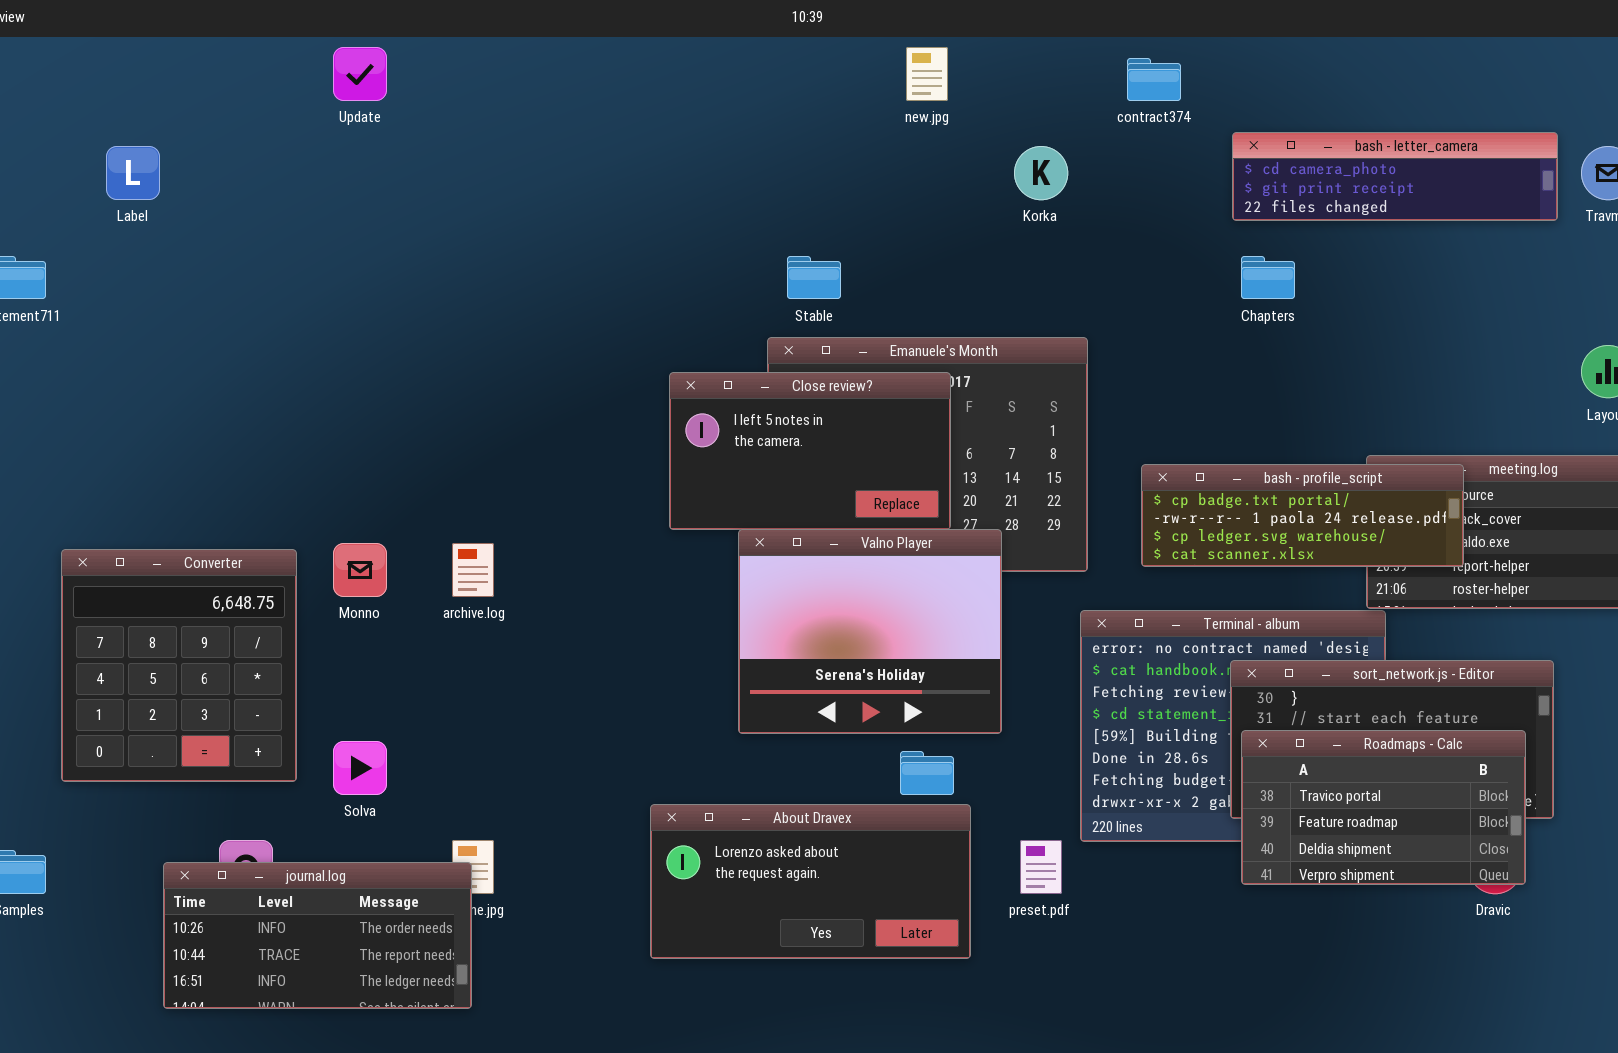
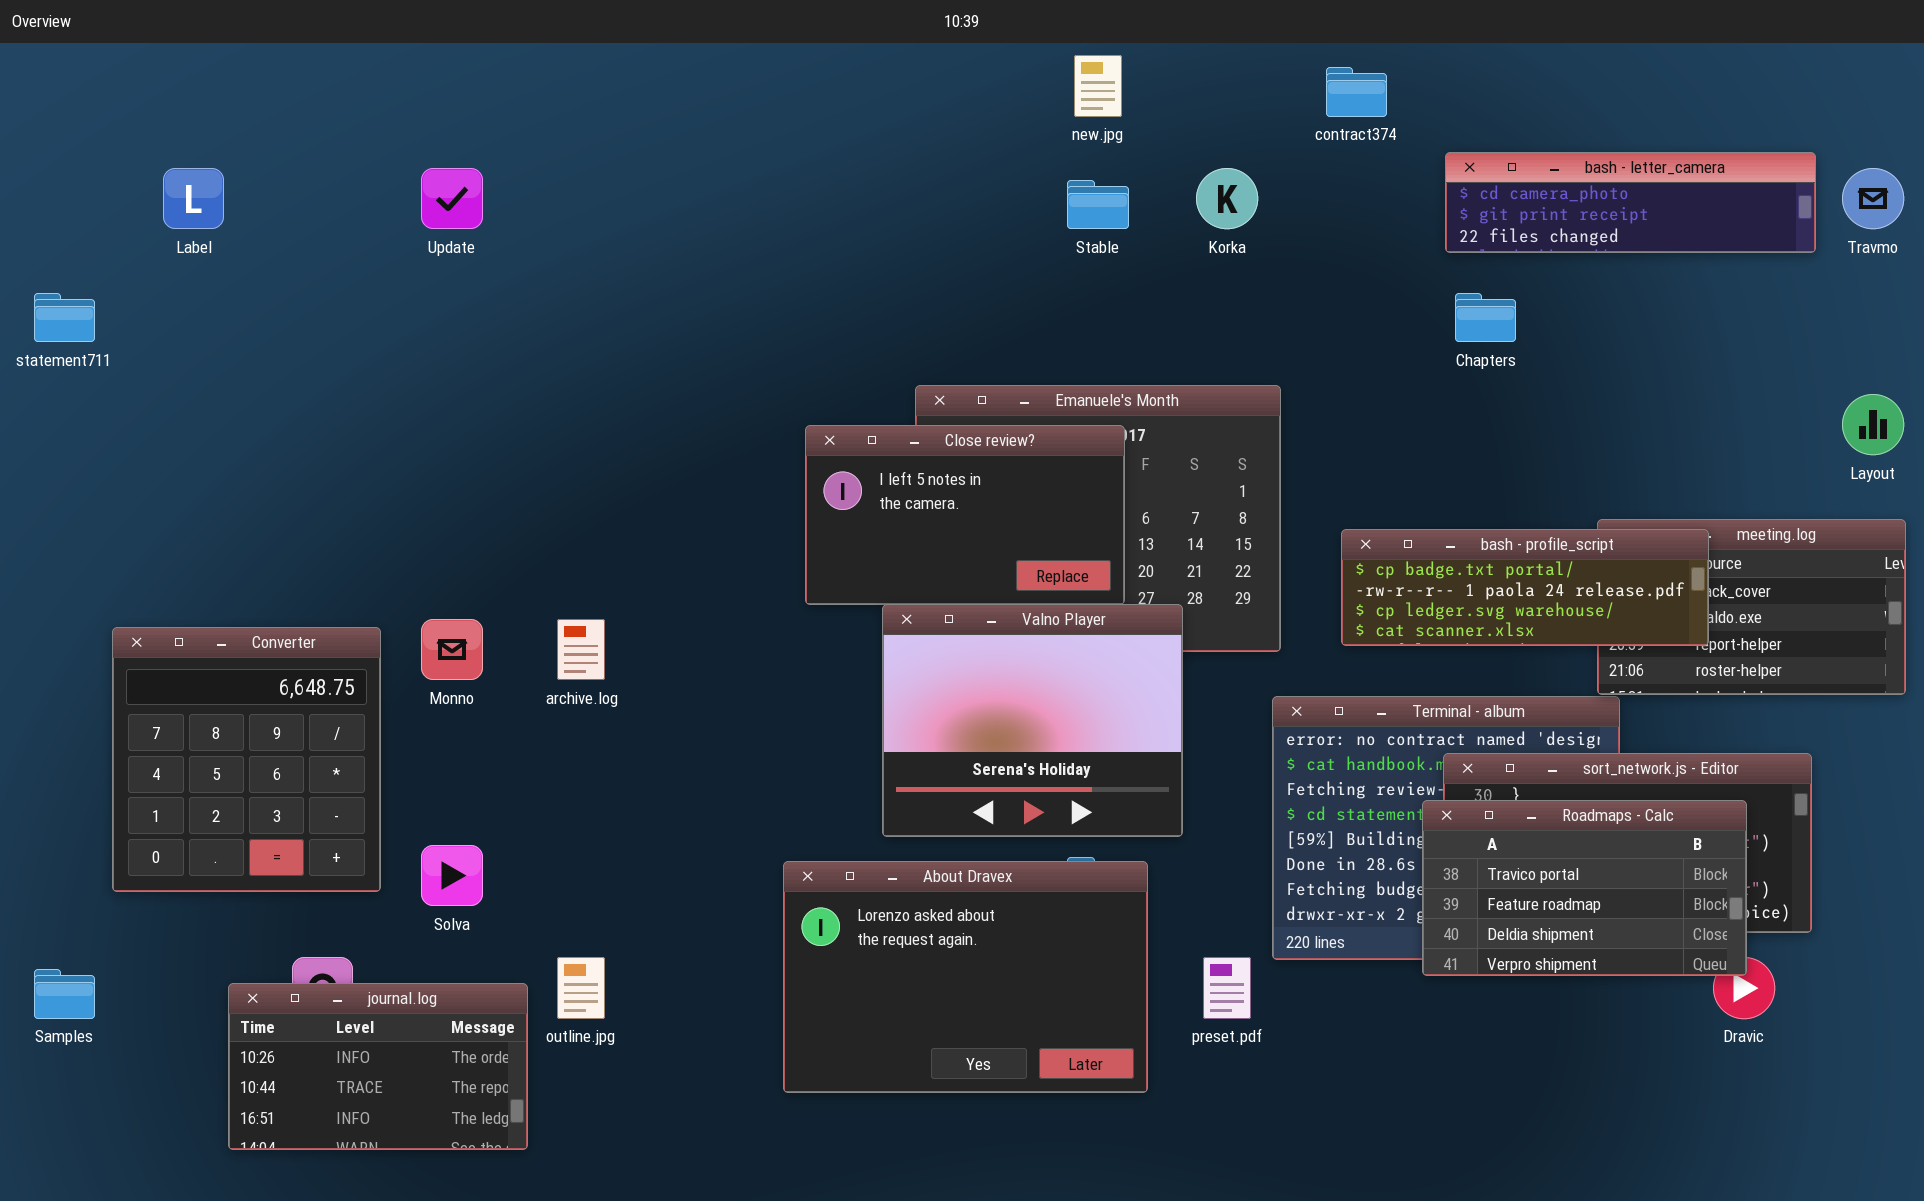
Update: [333,47,387,101] -> [421,168,483,229], moved
Stable: [787,256,841,299] -> [1067,180,1129,229], moved
Roadmaps - Calc: [1241,730,1526,885] -> [1422,800,1747,976], moved
About Dravex: [650,804,971,959] -> [783,861,1148,1093], resized
journal.log: [163,862,472,1009] -> [228,983,528,1150], resized

